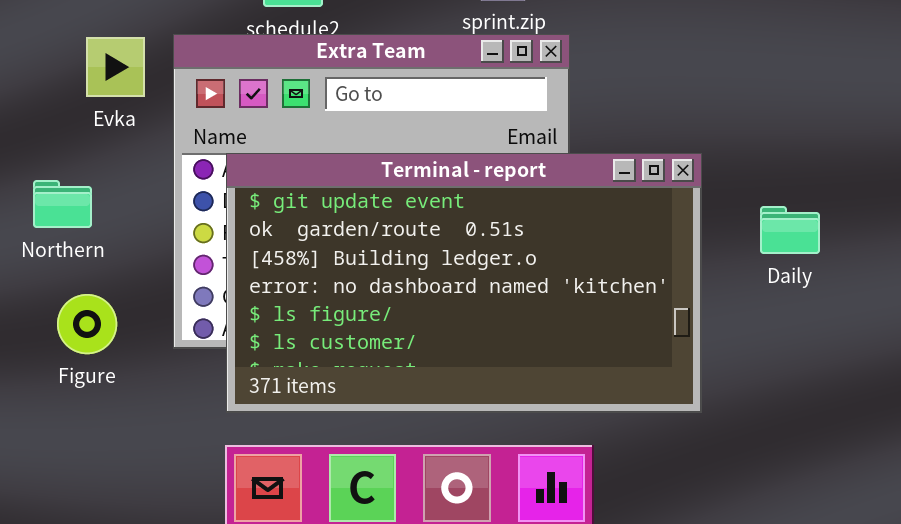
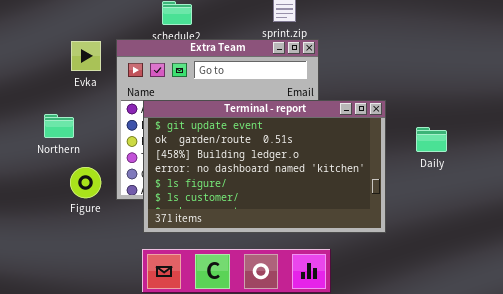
Figure: [57,294,117,354] -> [70,167,101,198], moved

